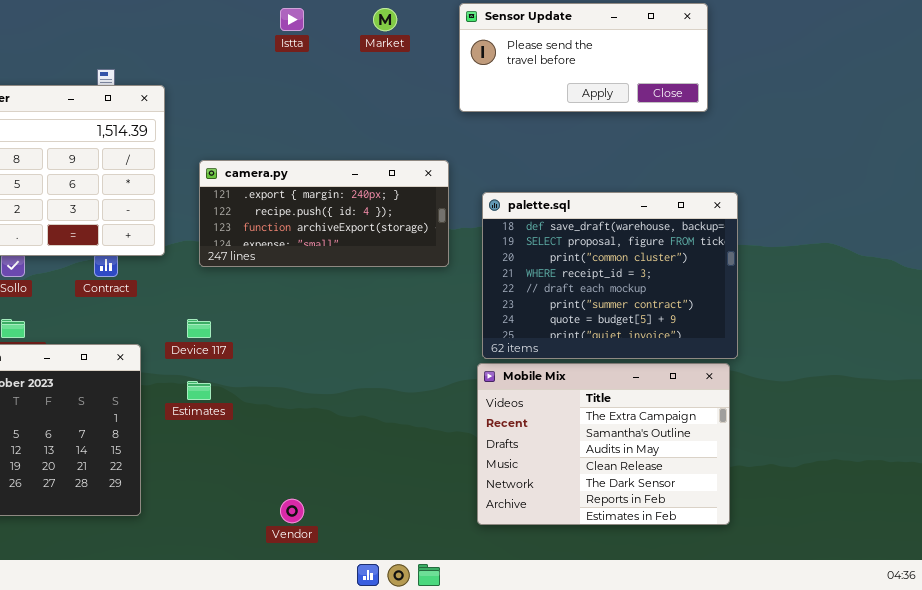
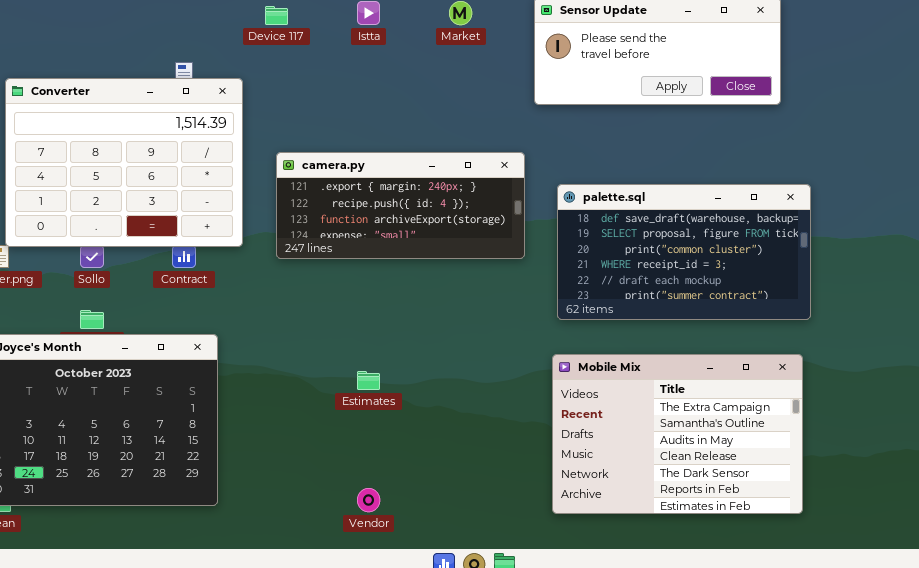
palette.sql: [482,192,738,359] -> [557,184,811,320], resized
Device 117: [187,319,211,338] -> [265,6,288,25], moved
Estimates: [187,381,211,400] -> [357,371,380,390], moved

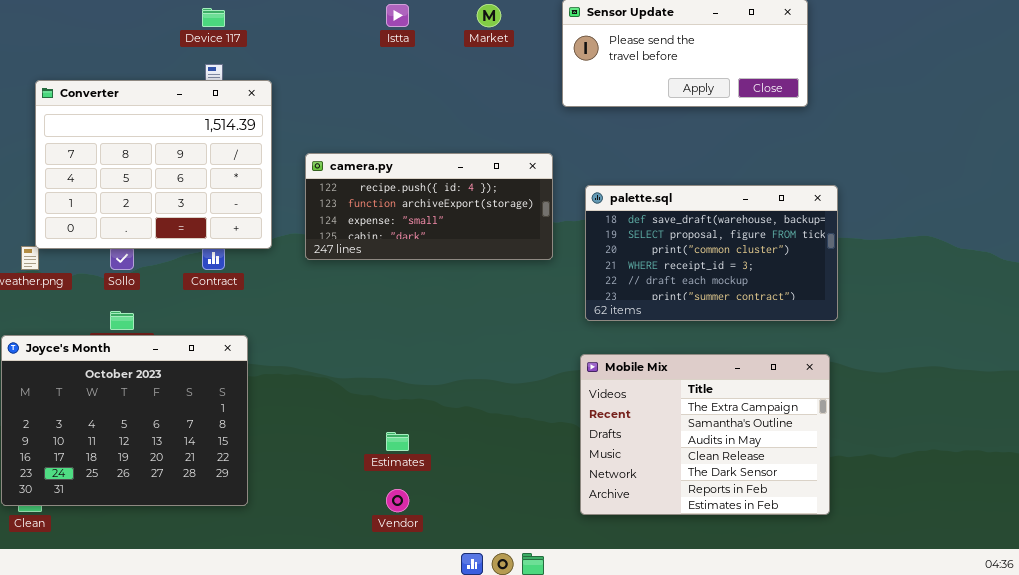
Device 117: [265,6,288,25] -> [202,8,225,27], moved
camera.py: [276,152,525,259] -> [305,153,553,260], scrolled down 1 row
Estimates: [357,371,380,390] -> [386,432,409,451], moved

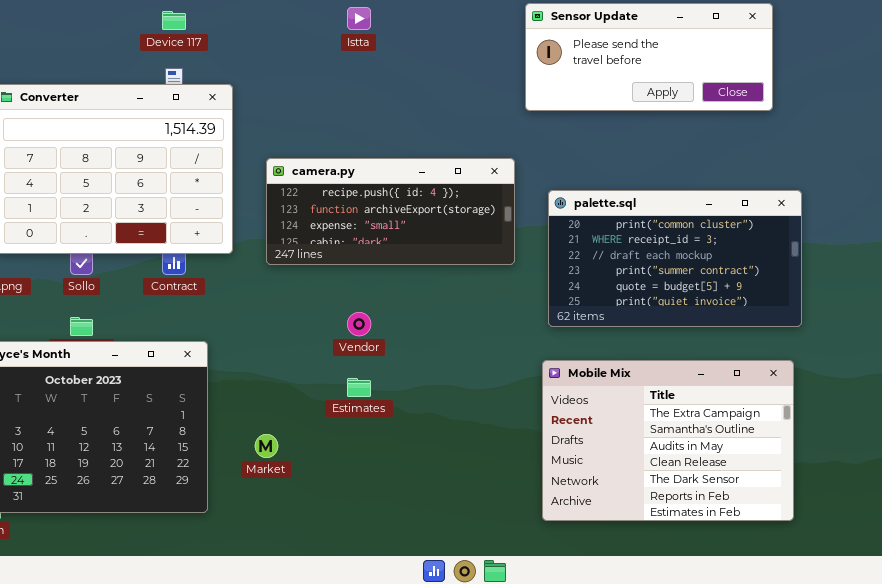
Market: [477,4,501,27] -> [255,434,278,458], moved
palette.sql: [585,185,838,321] -> [548,190,802,327], scrolled down 2 rows
Estimates: [386,432,409,451] -> [347,378,371,397], moved
Vendor: [386,489,409,512] -> [347,312,371,336], moved

